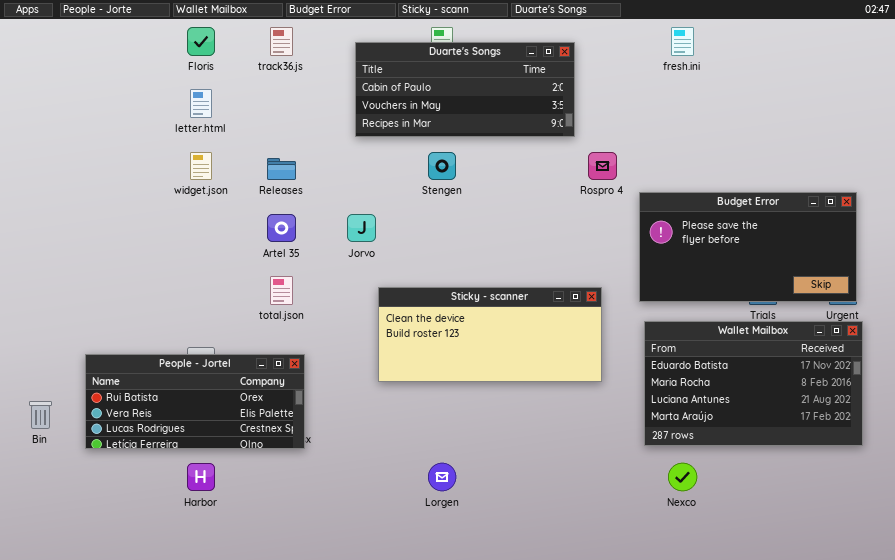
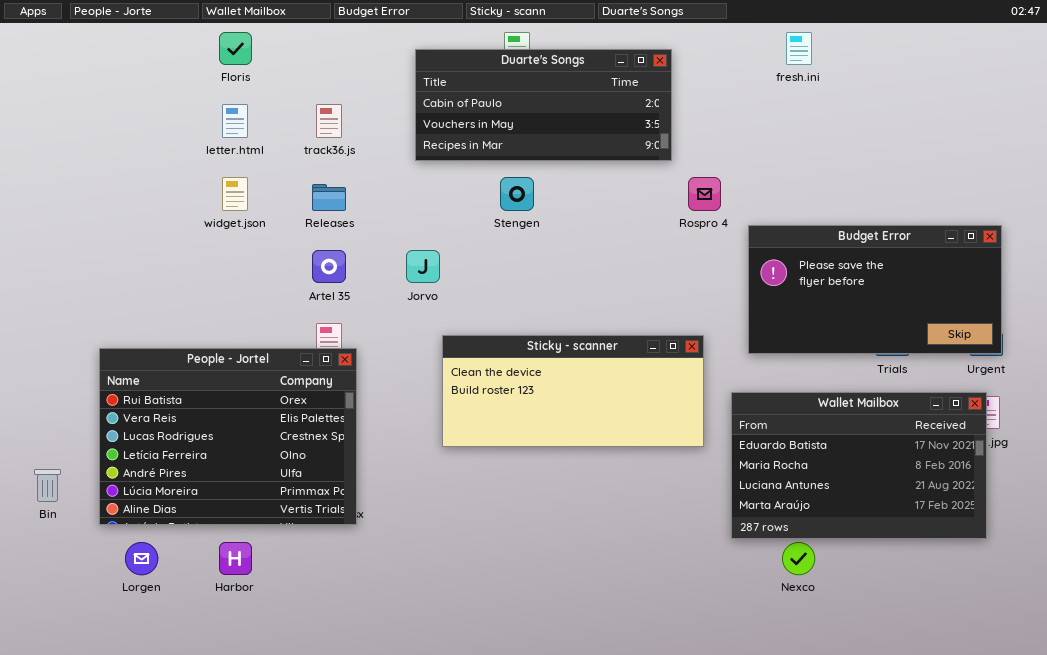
track36.js: [270,27,293,56] -> [316,104,342,138], moved
Wallet Mailbox: [644,321,863,446] -> [731,392,987,539], moved
People - Jortel: [85,354,305,449] -> [99,348,357,525], resized
Lorgen: [428,463,456,491] -> [125,542,158,575], moved

